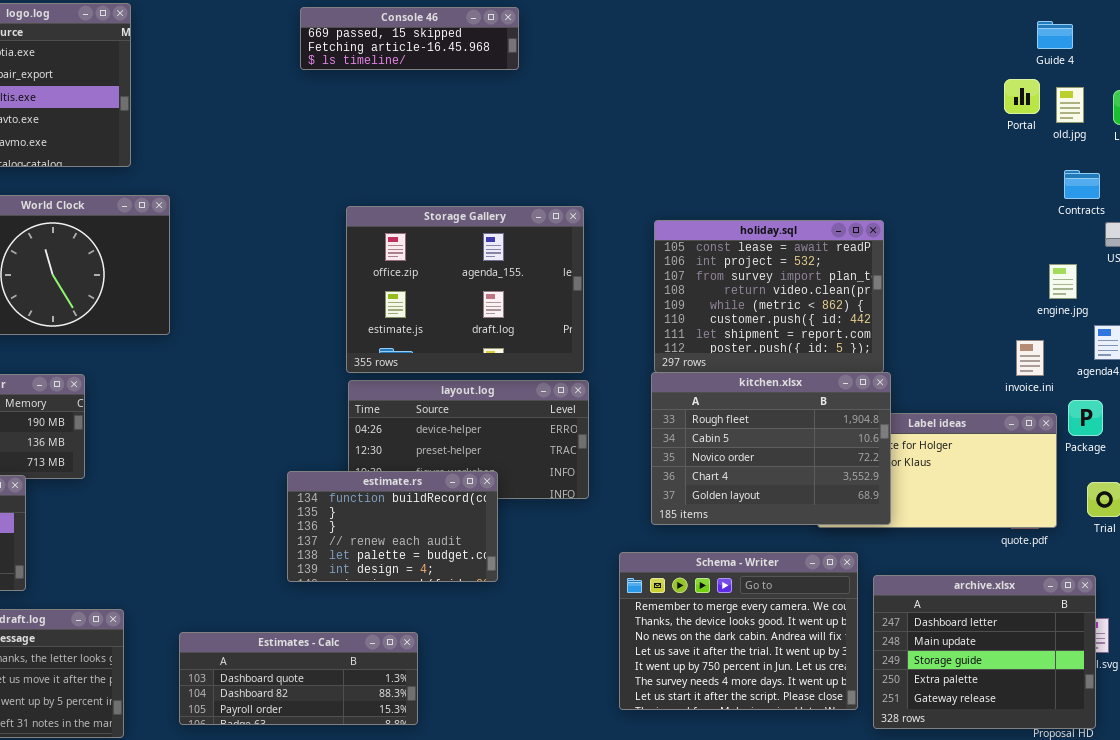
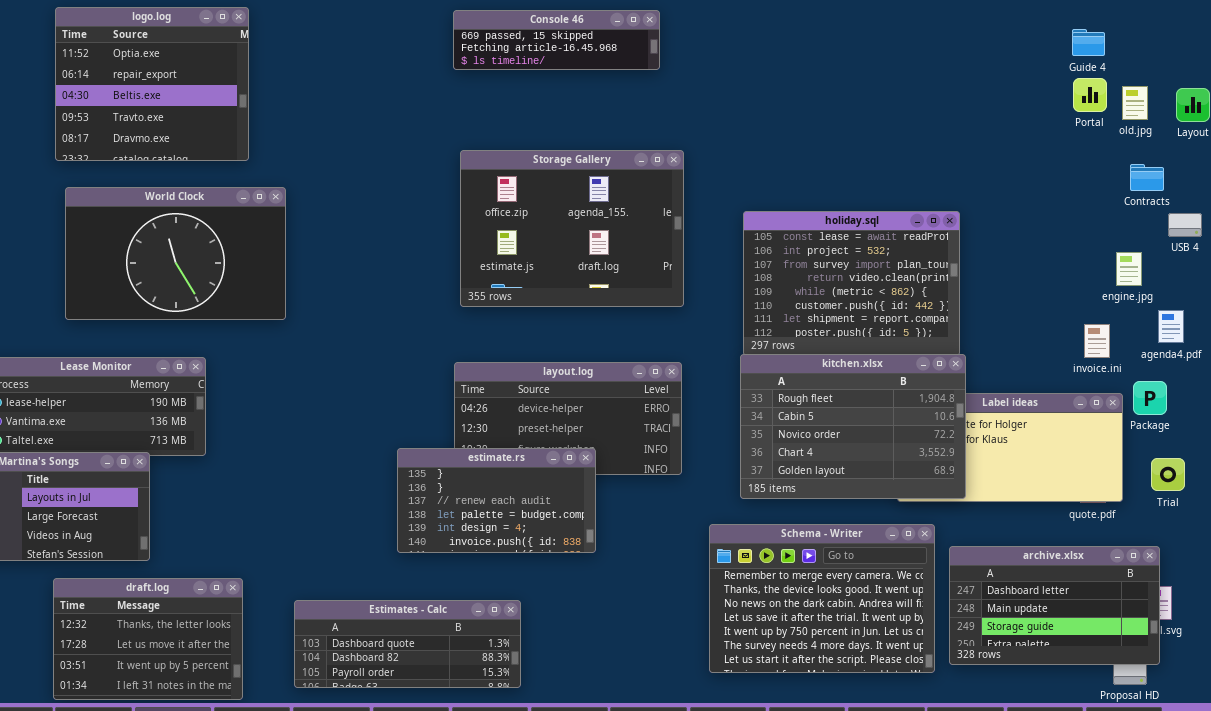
Console 46: [300,7,519,70] -> [453,10,660,70], moved
Guide 4: [1037,21,1073,49] -> [1072,29,1105,56], moved
Storage Gallery: [346,206,584,373] -> [460,150,684,307], moved
estimate.rs: [287,471,498,582] -> [397,448,596,553], scrolled down 1 row
archive.xlsx: [873,575,1096,729] -> [949,546,1160,665], resized

